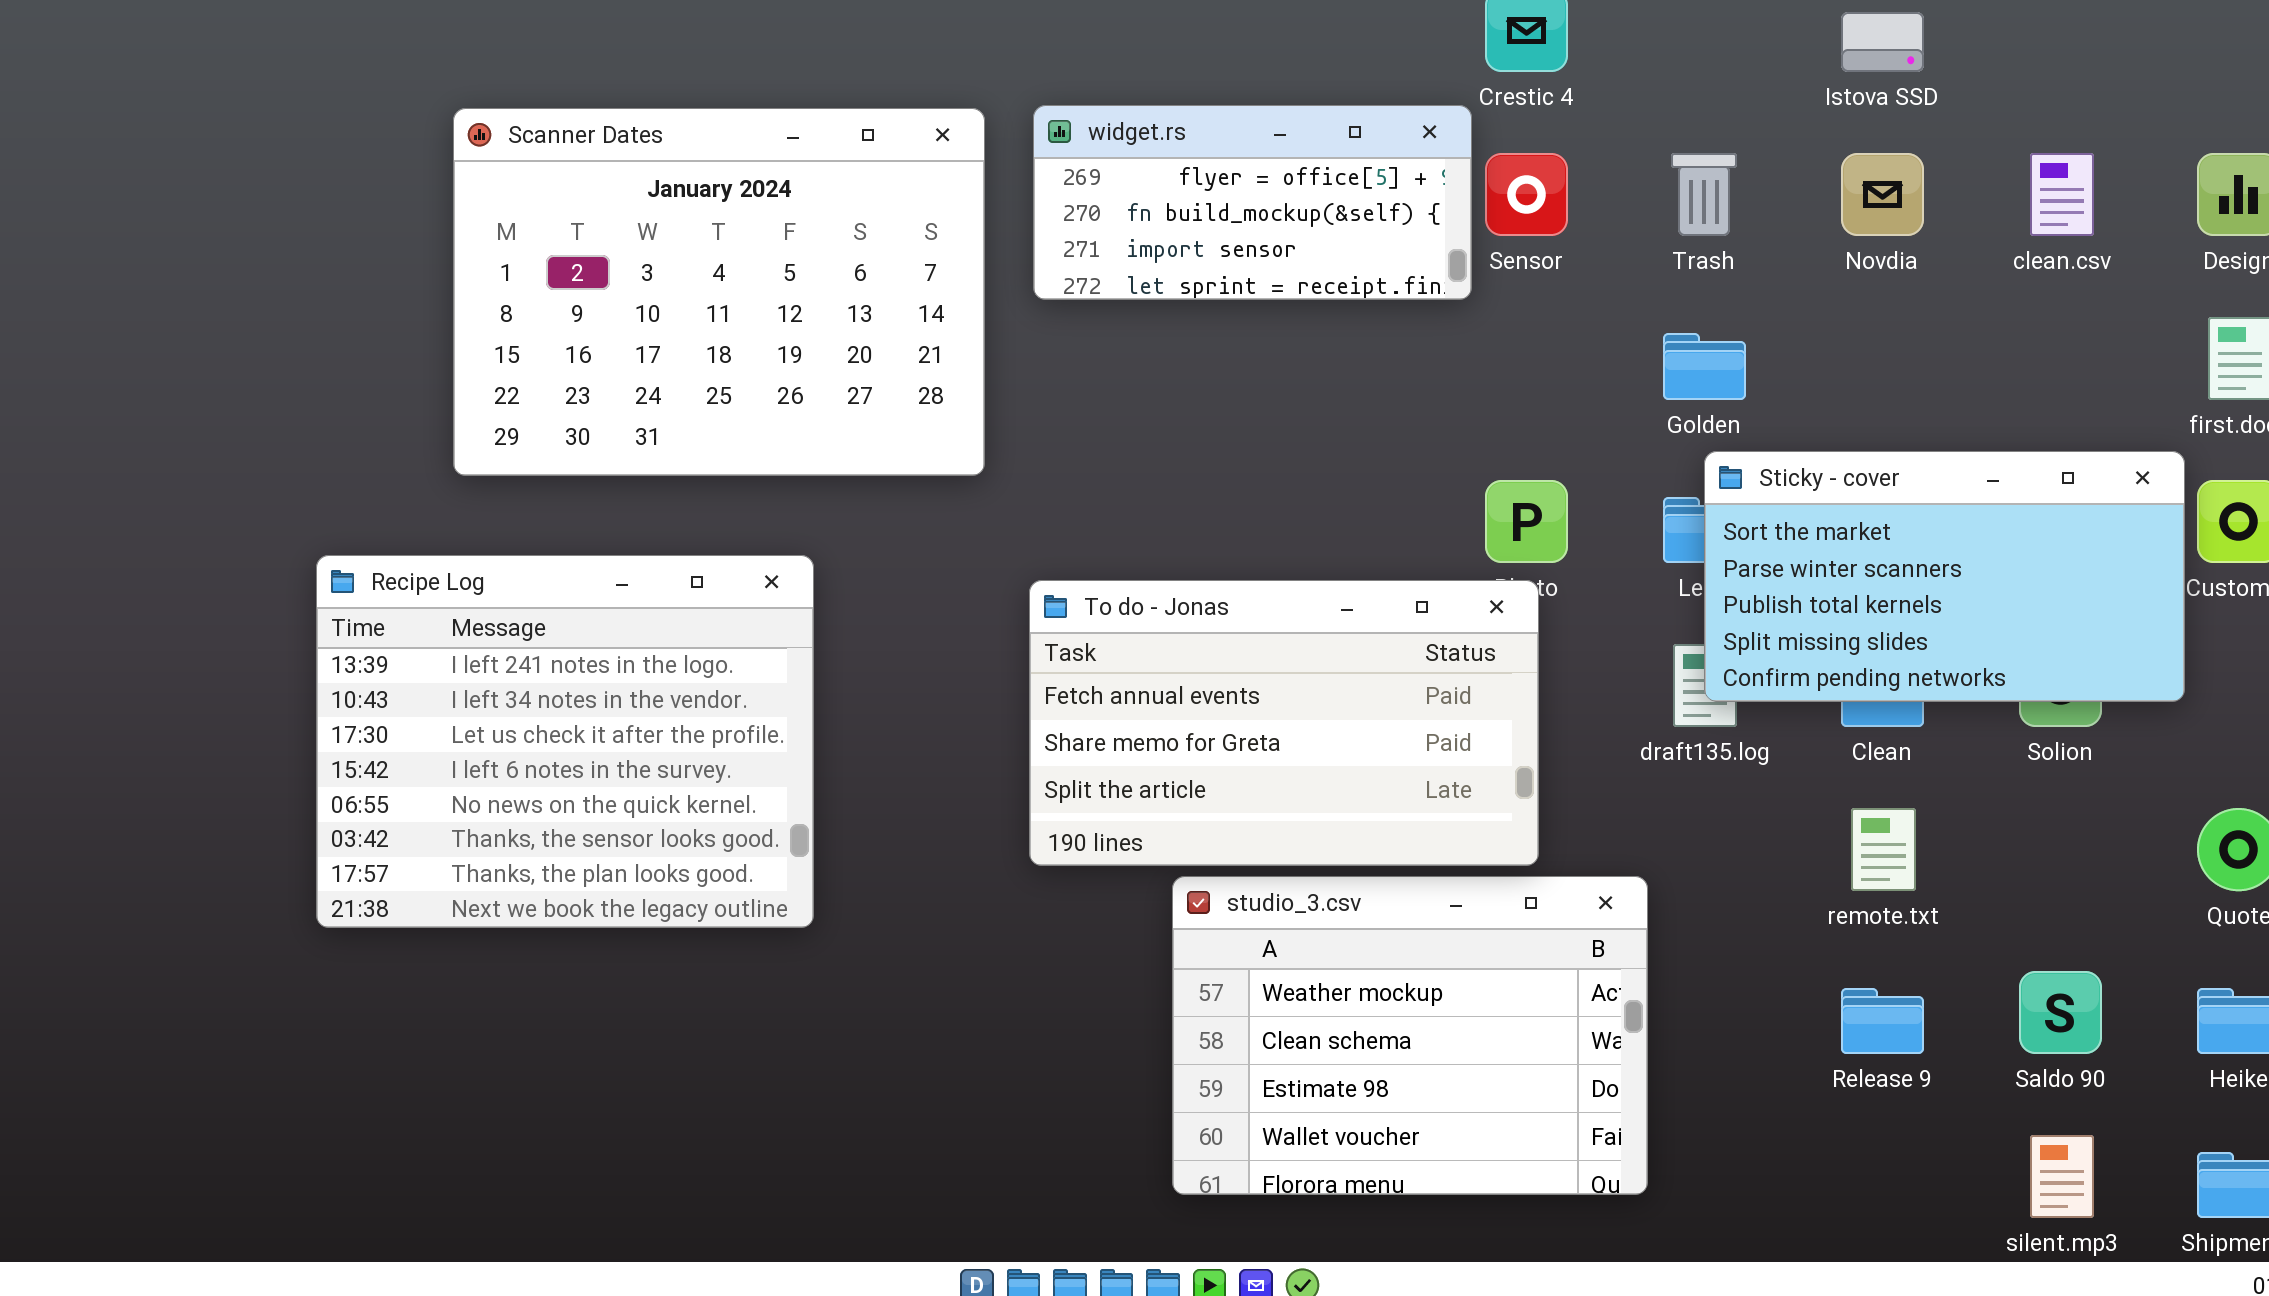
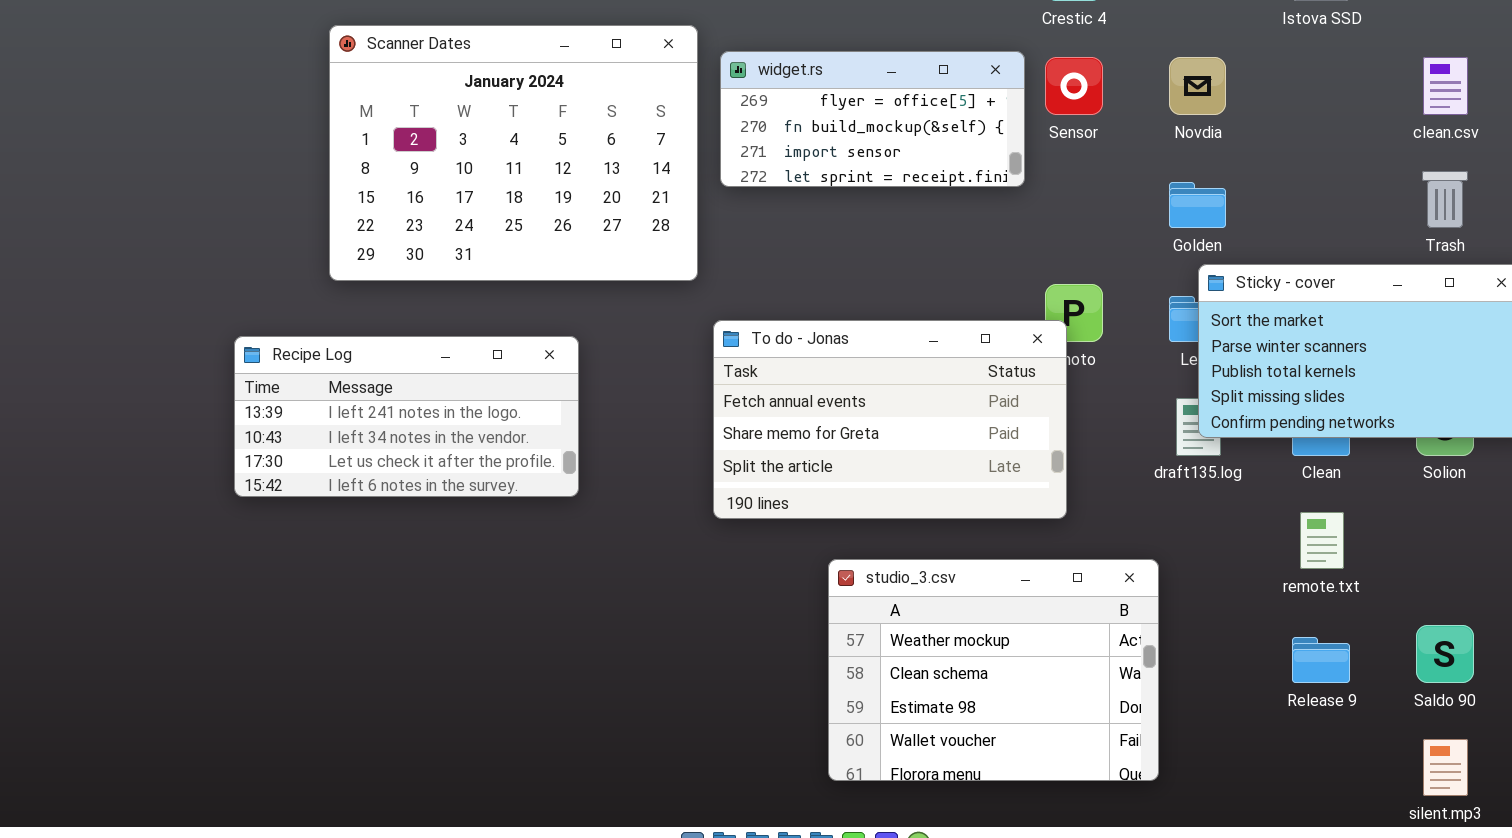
widget.rs: [1033,105,1472,300] -> [720,51,1025,187], moved
Trash: [1671,153,1737,236] -> [1422,171,1468,228], moved
Novdia: [1841,153,1924,236] -> [1169,57,1226,115], moved
Recipe Log: [316,555,814,928] -> [234,336,579,497], resized
To do - Jonas: [1029,580,1539,866] -> [713,320,1067,519], moved

